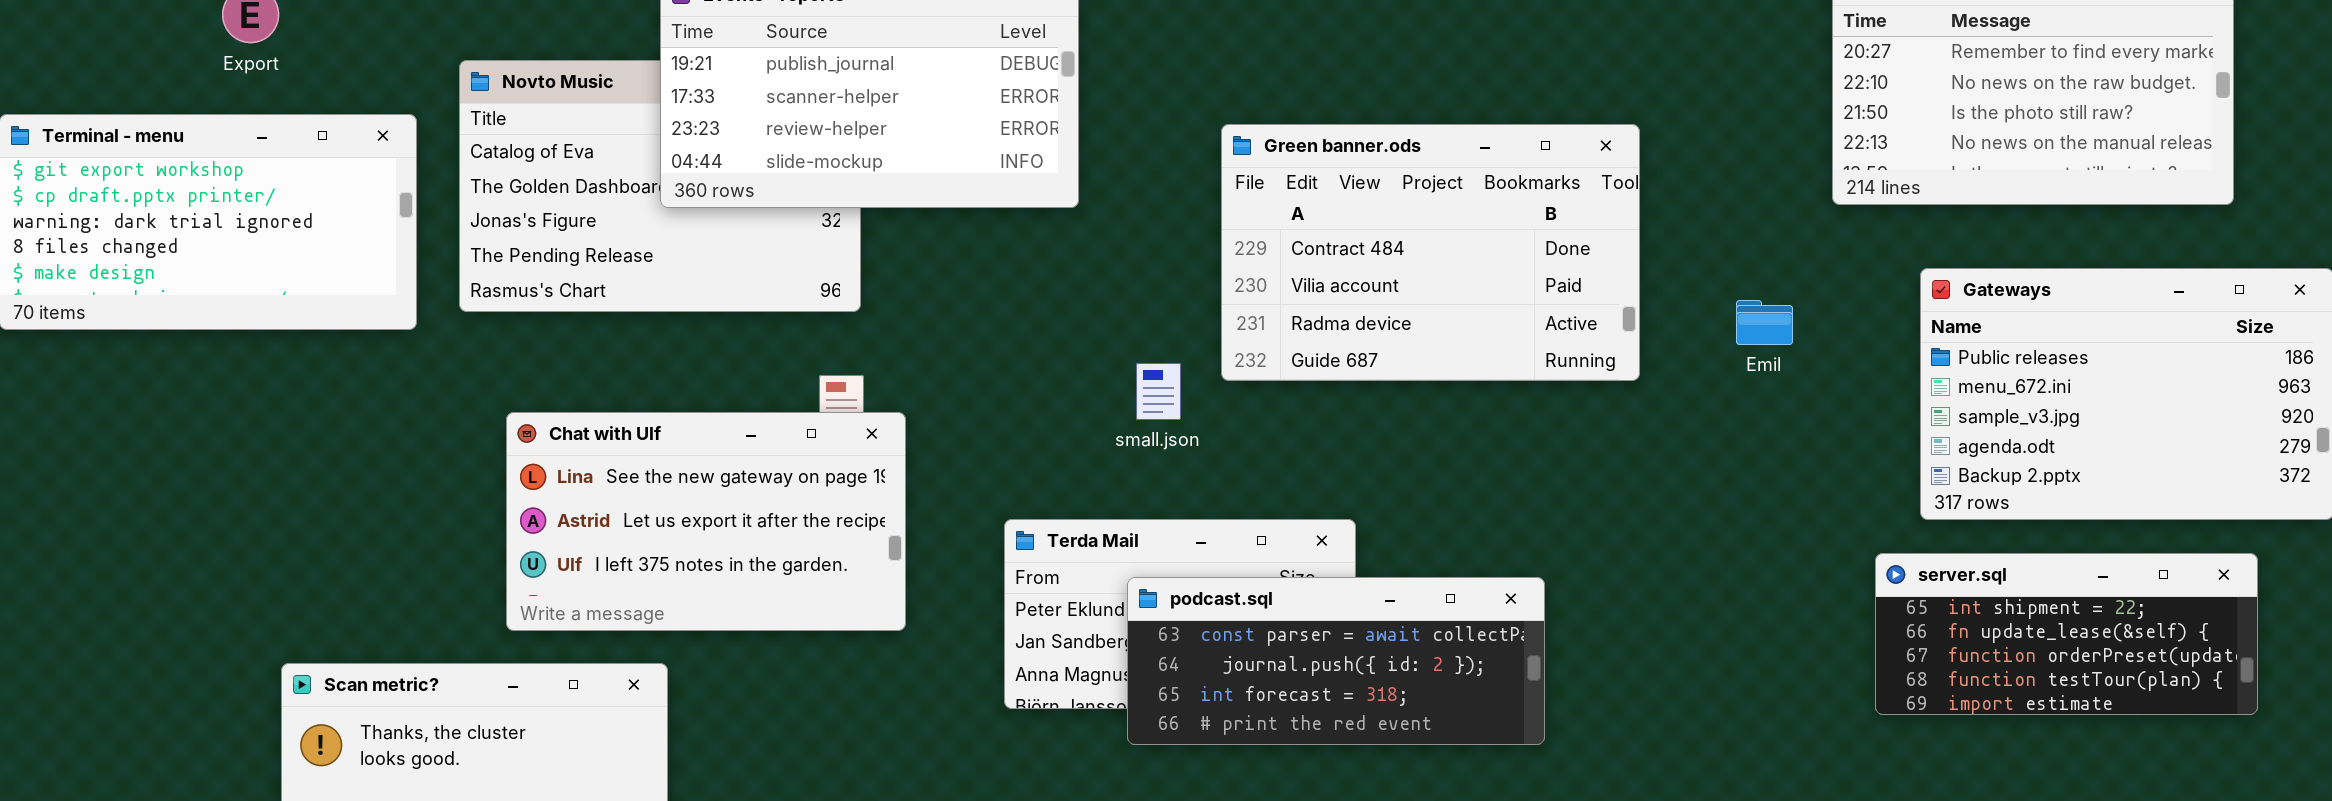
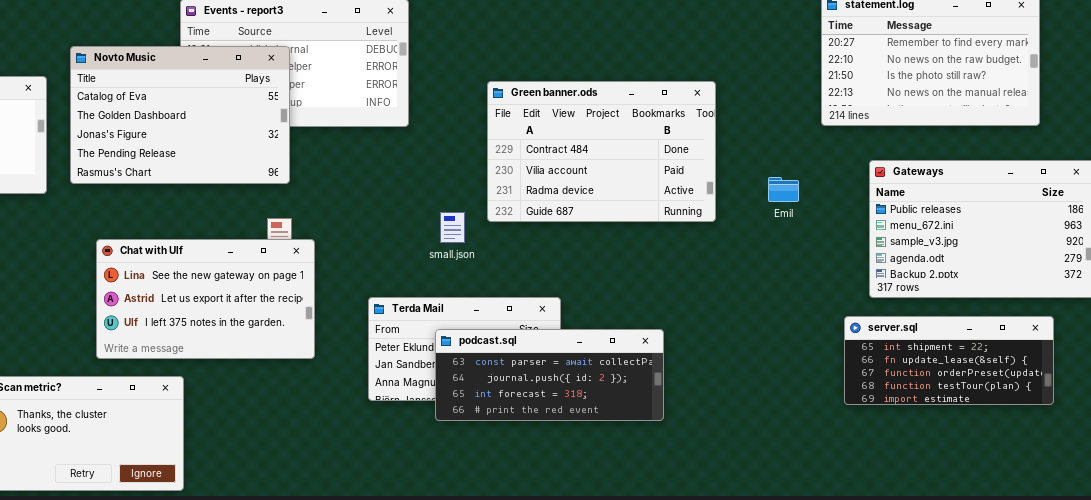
Novto Music: [459,60,861,312] -> [70,46,290,184], raised

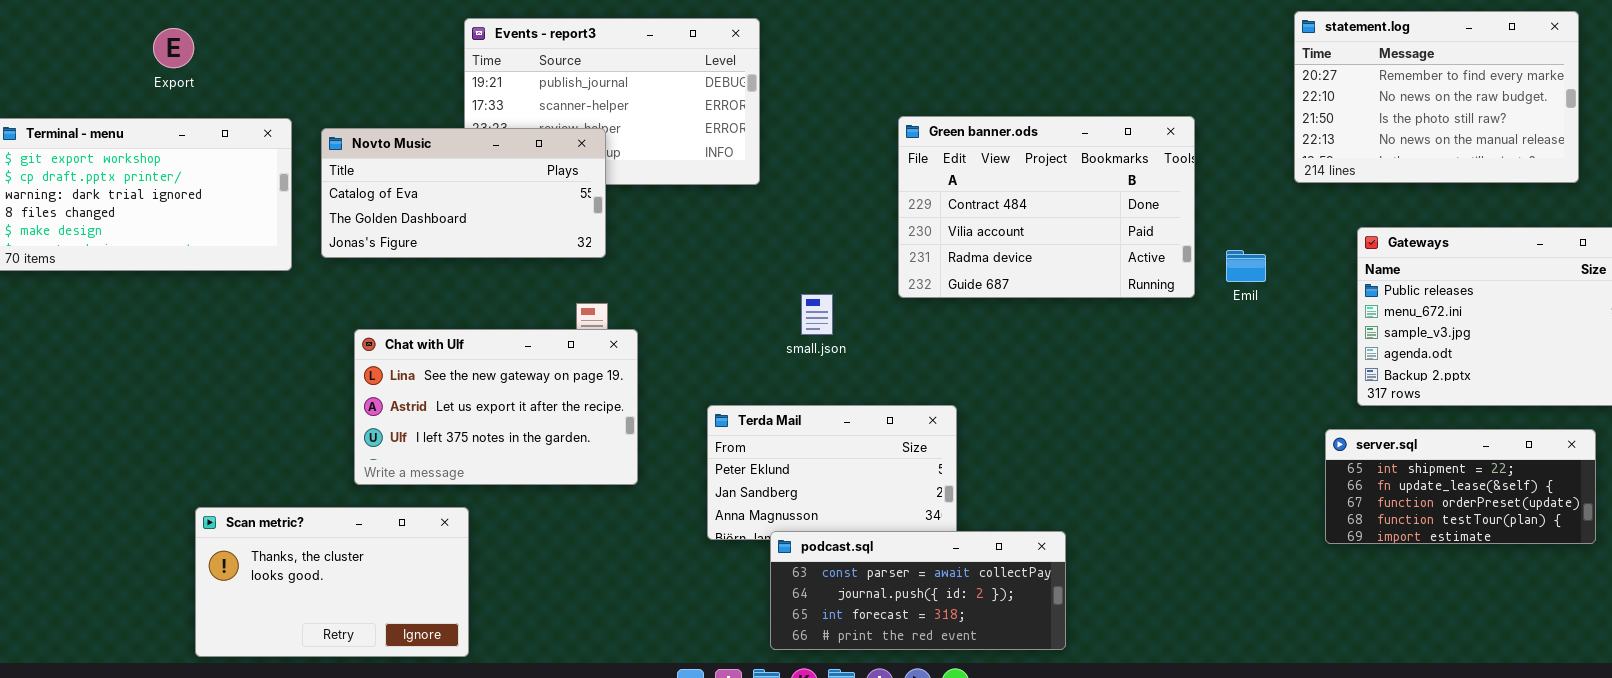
Novto Music: [70,46,290,184] -> [321,128,606,258], resized
Green banner.ods: [487,81,716,222] -> [898,116,1195,298], moved
podcast.sql: [435,329,664,421] -> [770,531,1066,650], moved

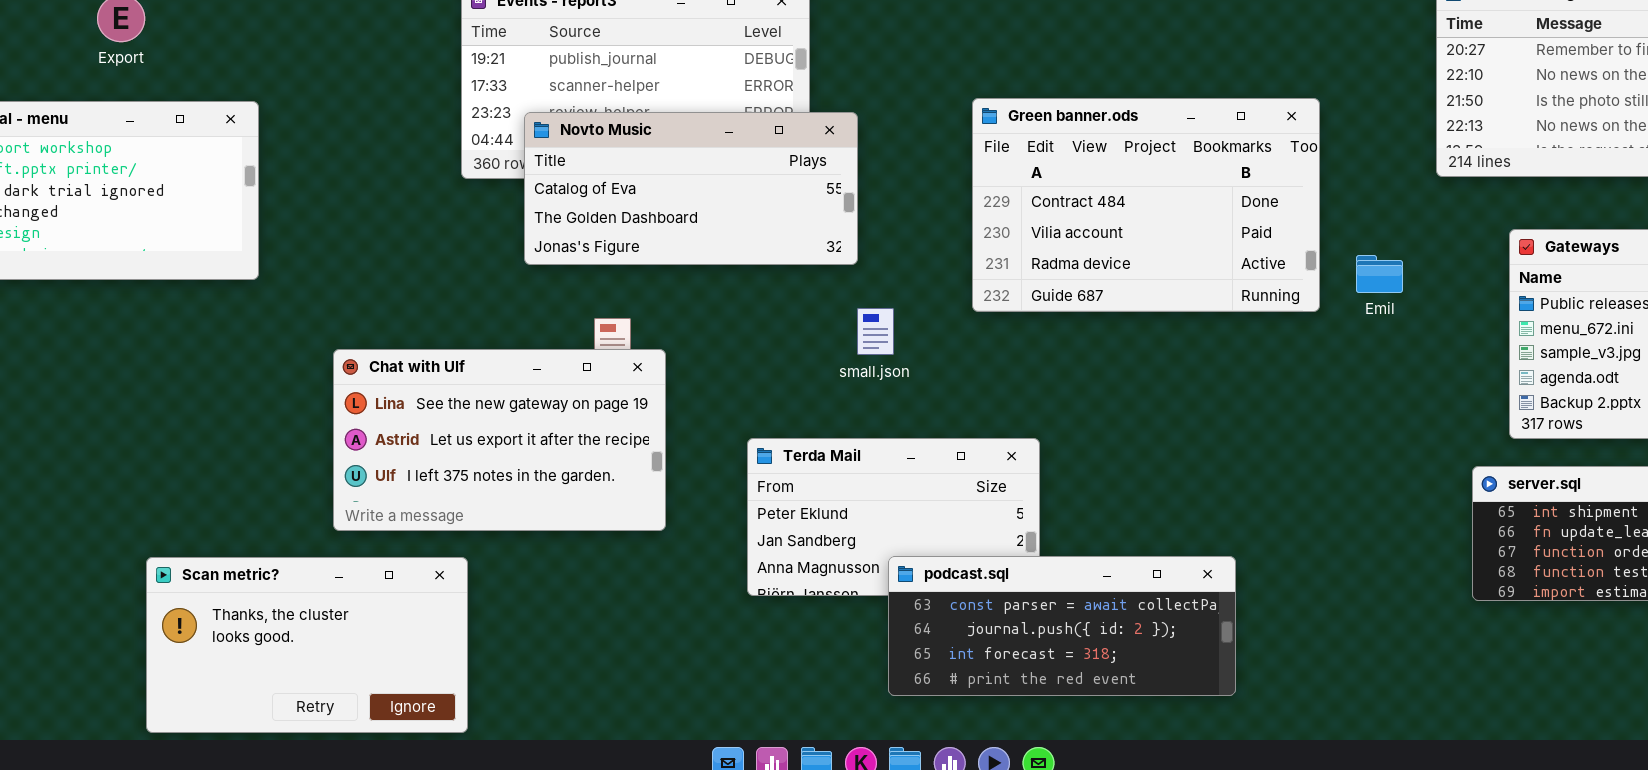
Novto Music: [321,128,606,258] -> [524,112,858,265], moved
podcast.sql: [770,531,1066,650] -> [888,556,1236,696], moved

